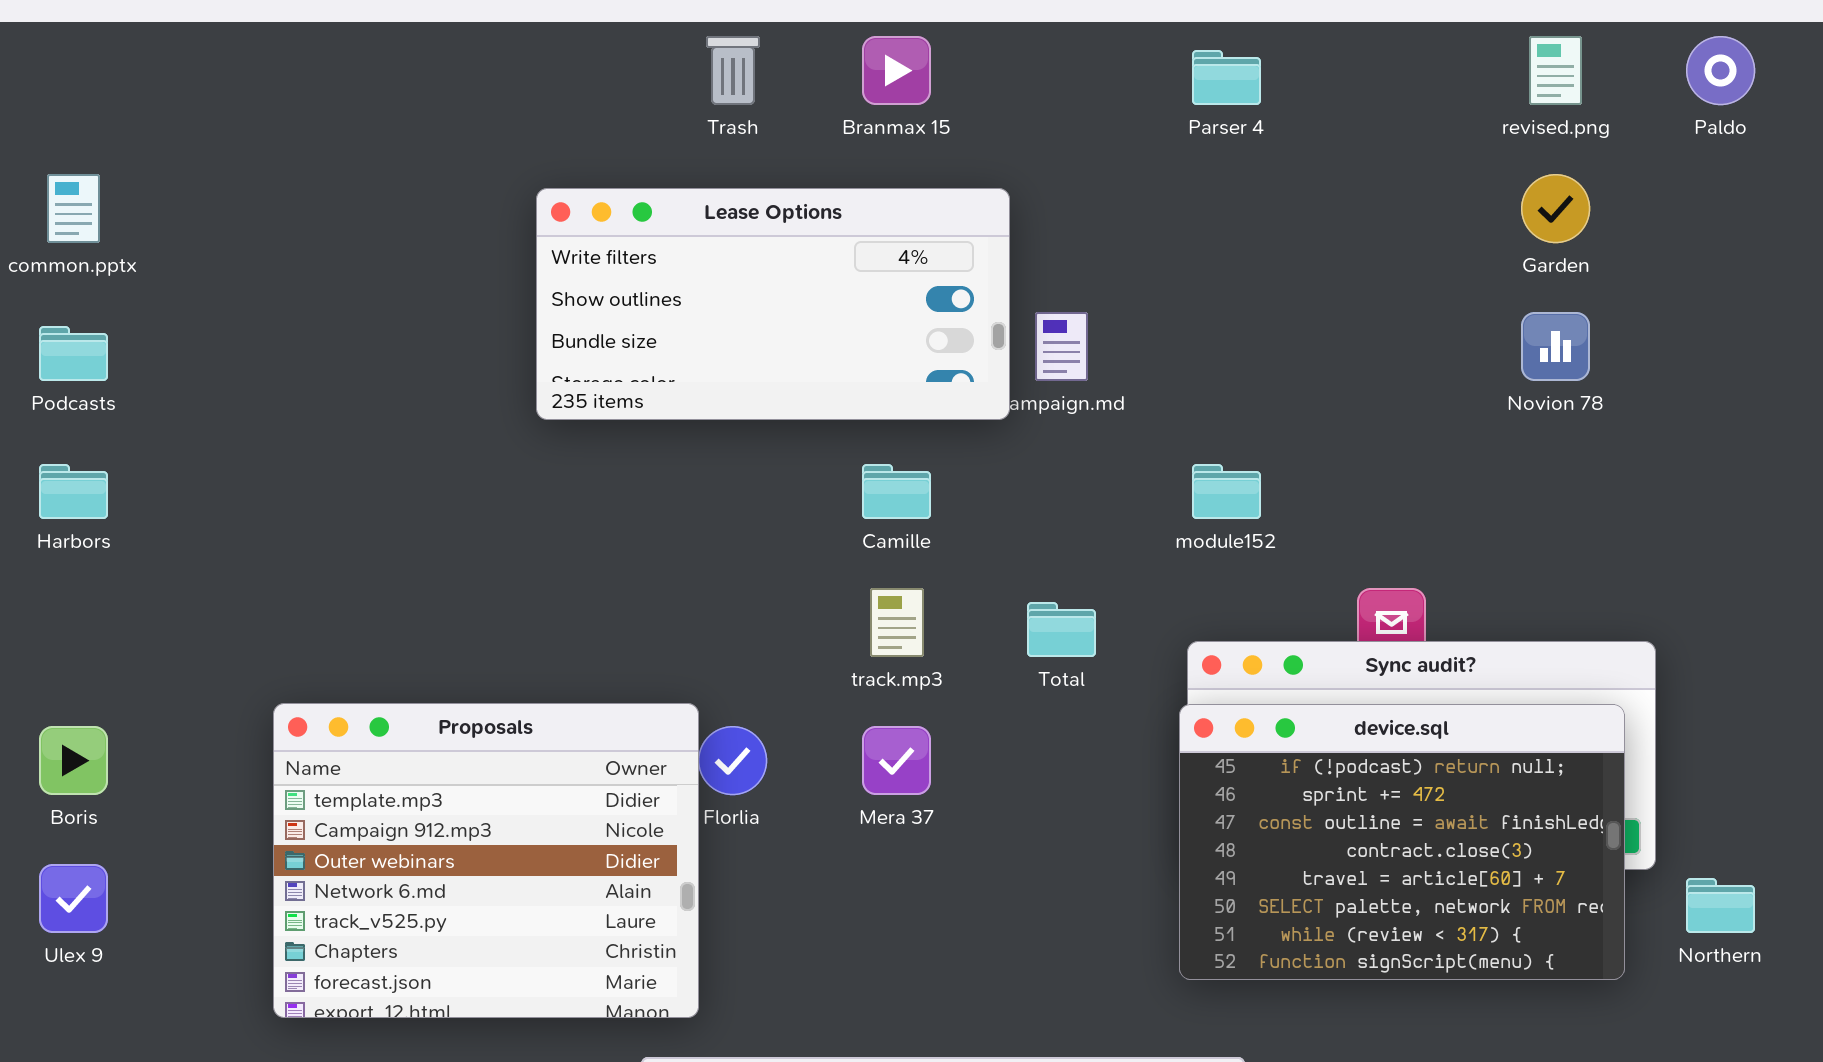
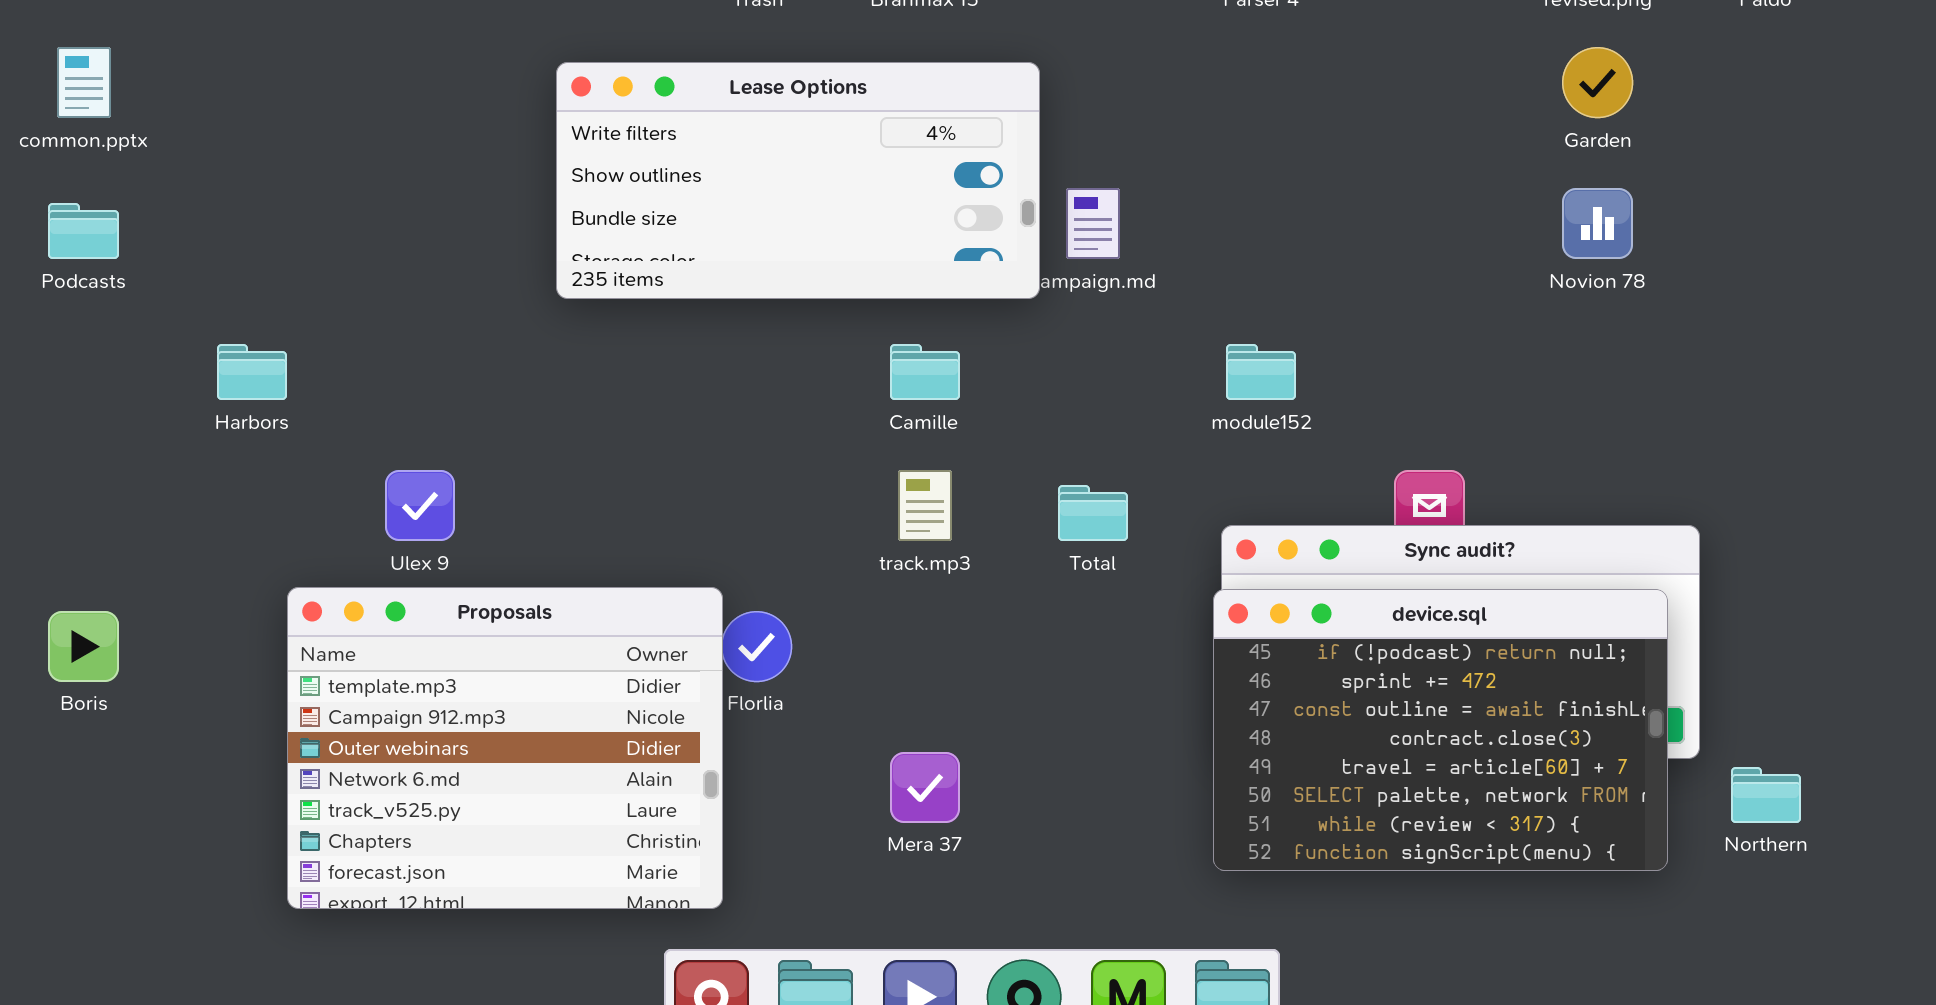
Harbors: [39,464,108,519] -> [217,344,287,400], moved
Mera 37: [862,726,931,795] -> [890,752,960,823], moved
Ulex 9: [39,864,108,933] -> [385,470,455,541], moved

